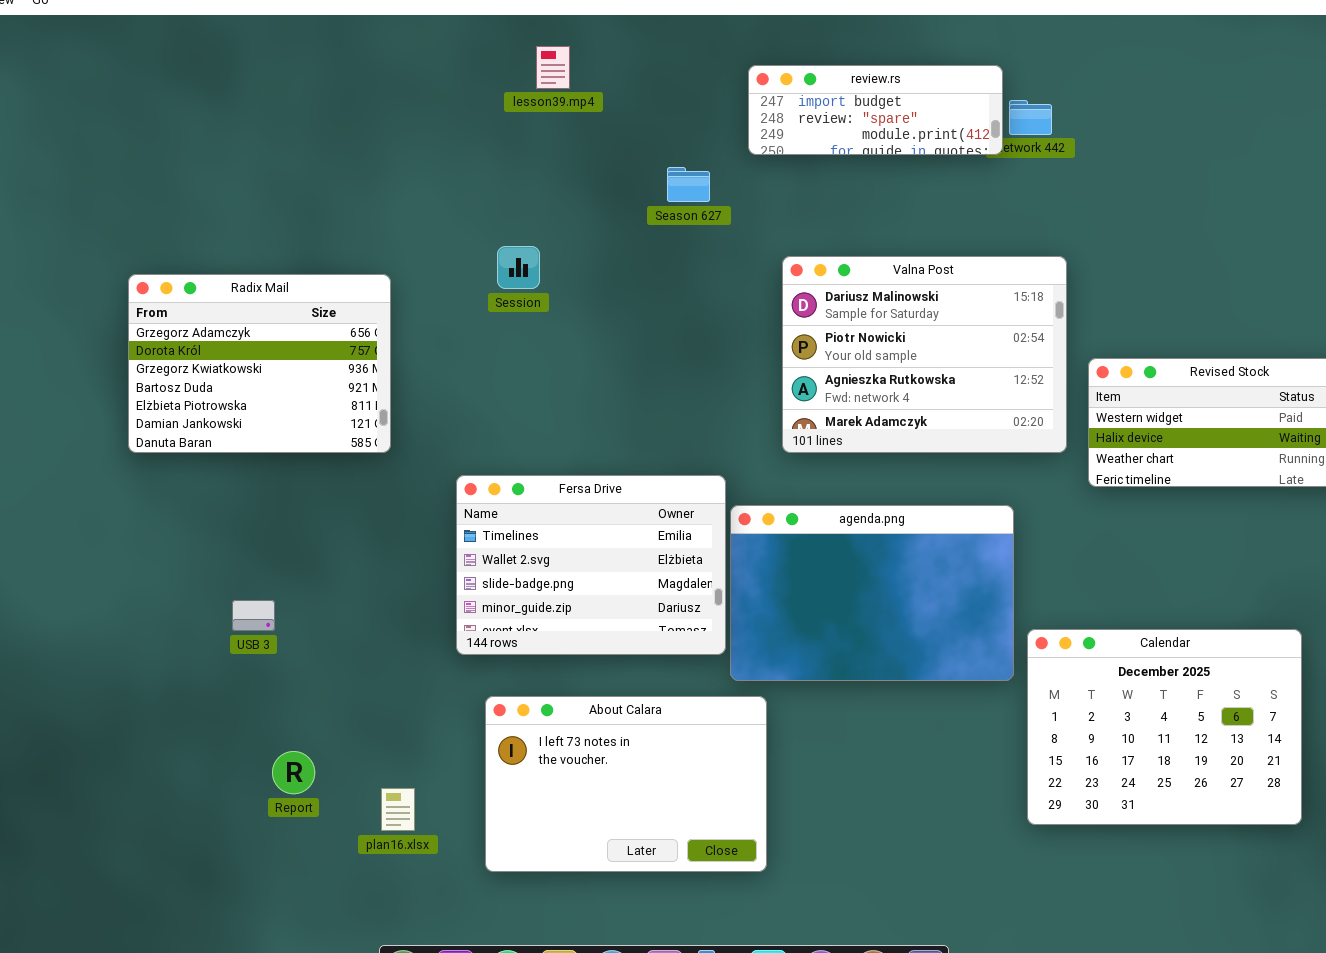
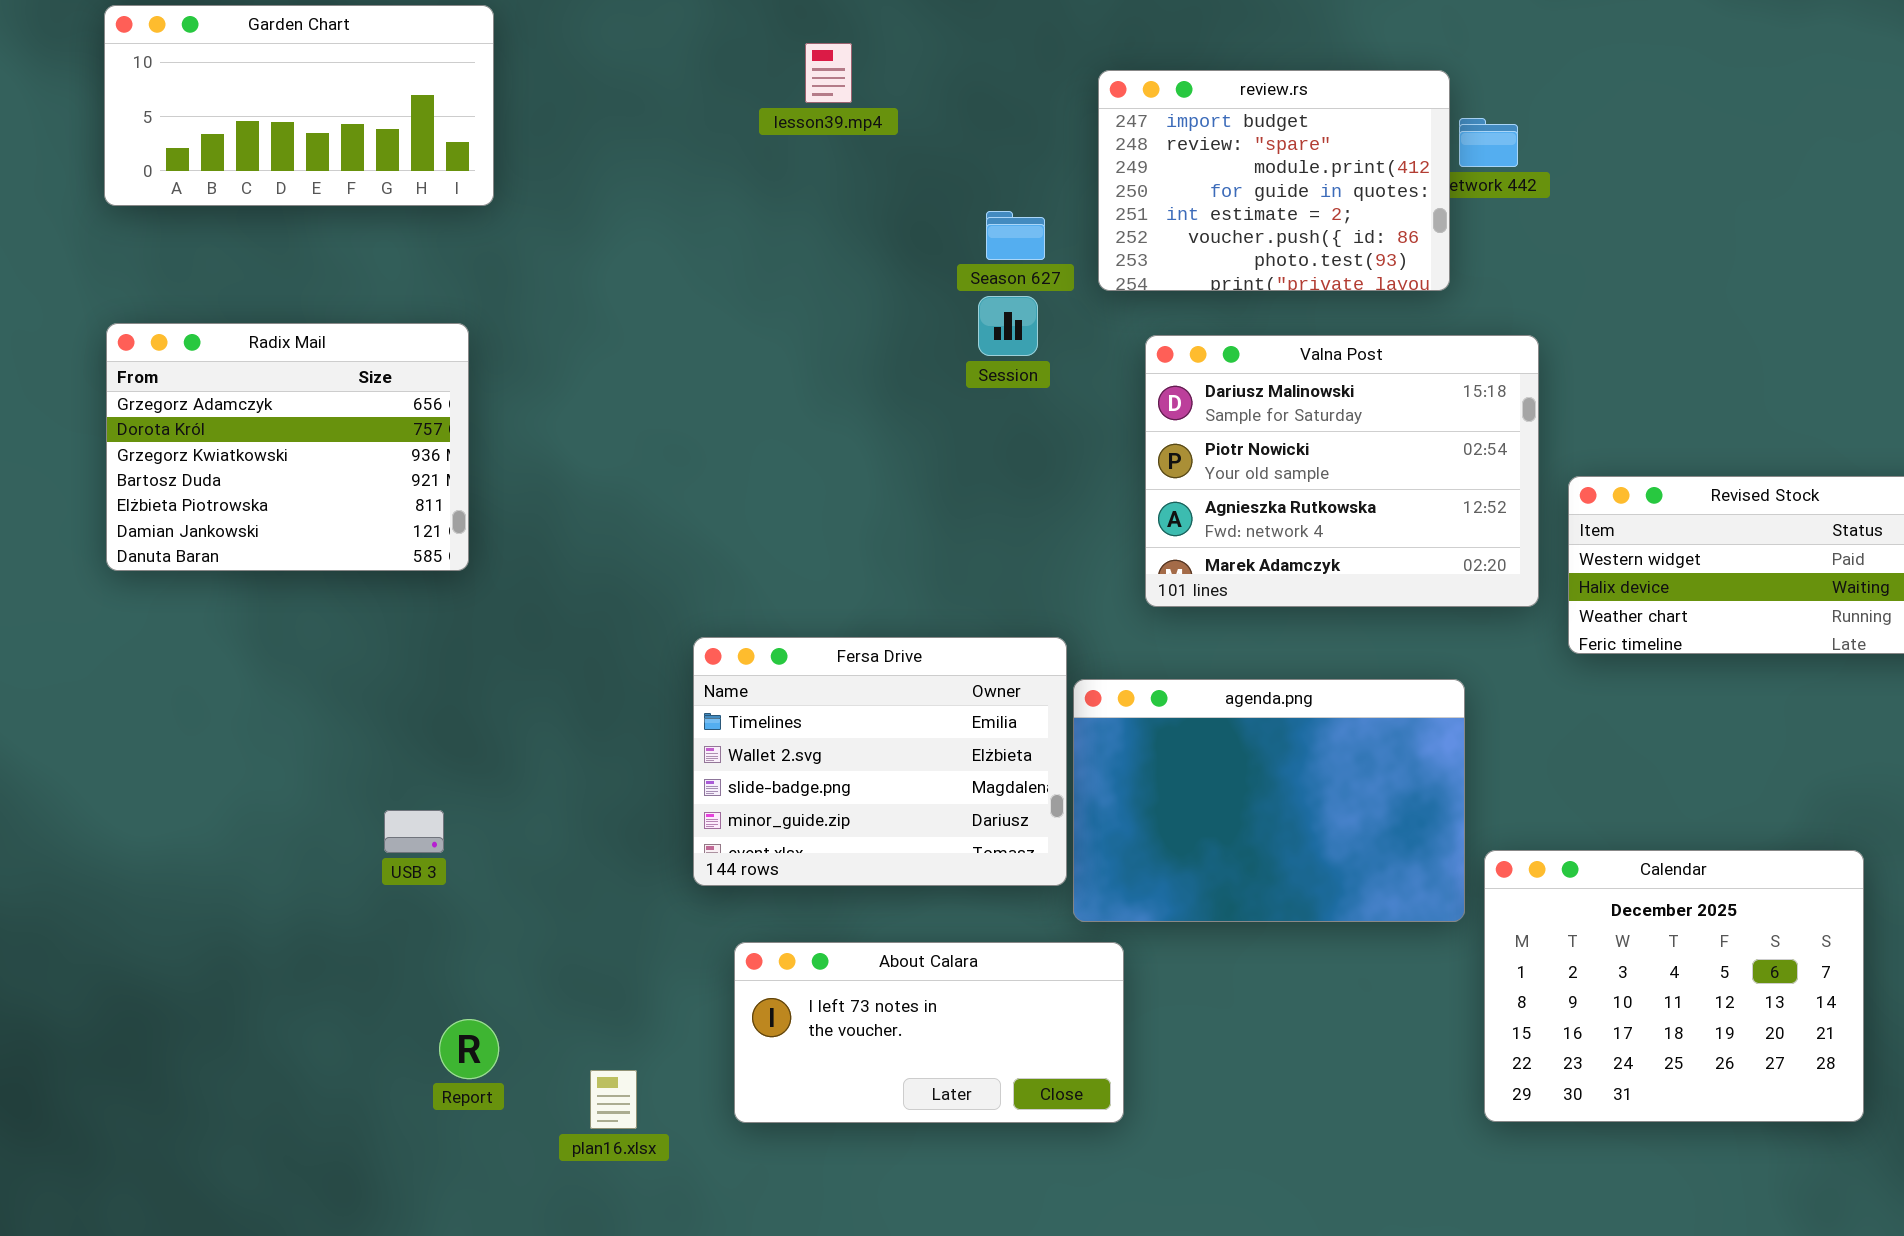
Garden Chart: none -> [104,5,494,206], opened
review.rs: [748,65,1003,155] -> [1098,70,1450,291], resized
Session: [497,246,540,289] -> [978,296,1038,356], moved
Radix Mail: [128,274,391,453] -> [106,323,469,571], moved
About Calara: [485,696,767,872] -> [734,942,1124,1123], resized

